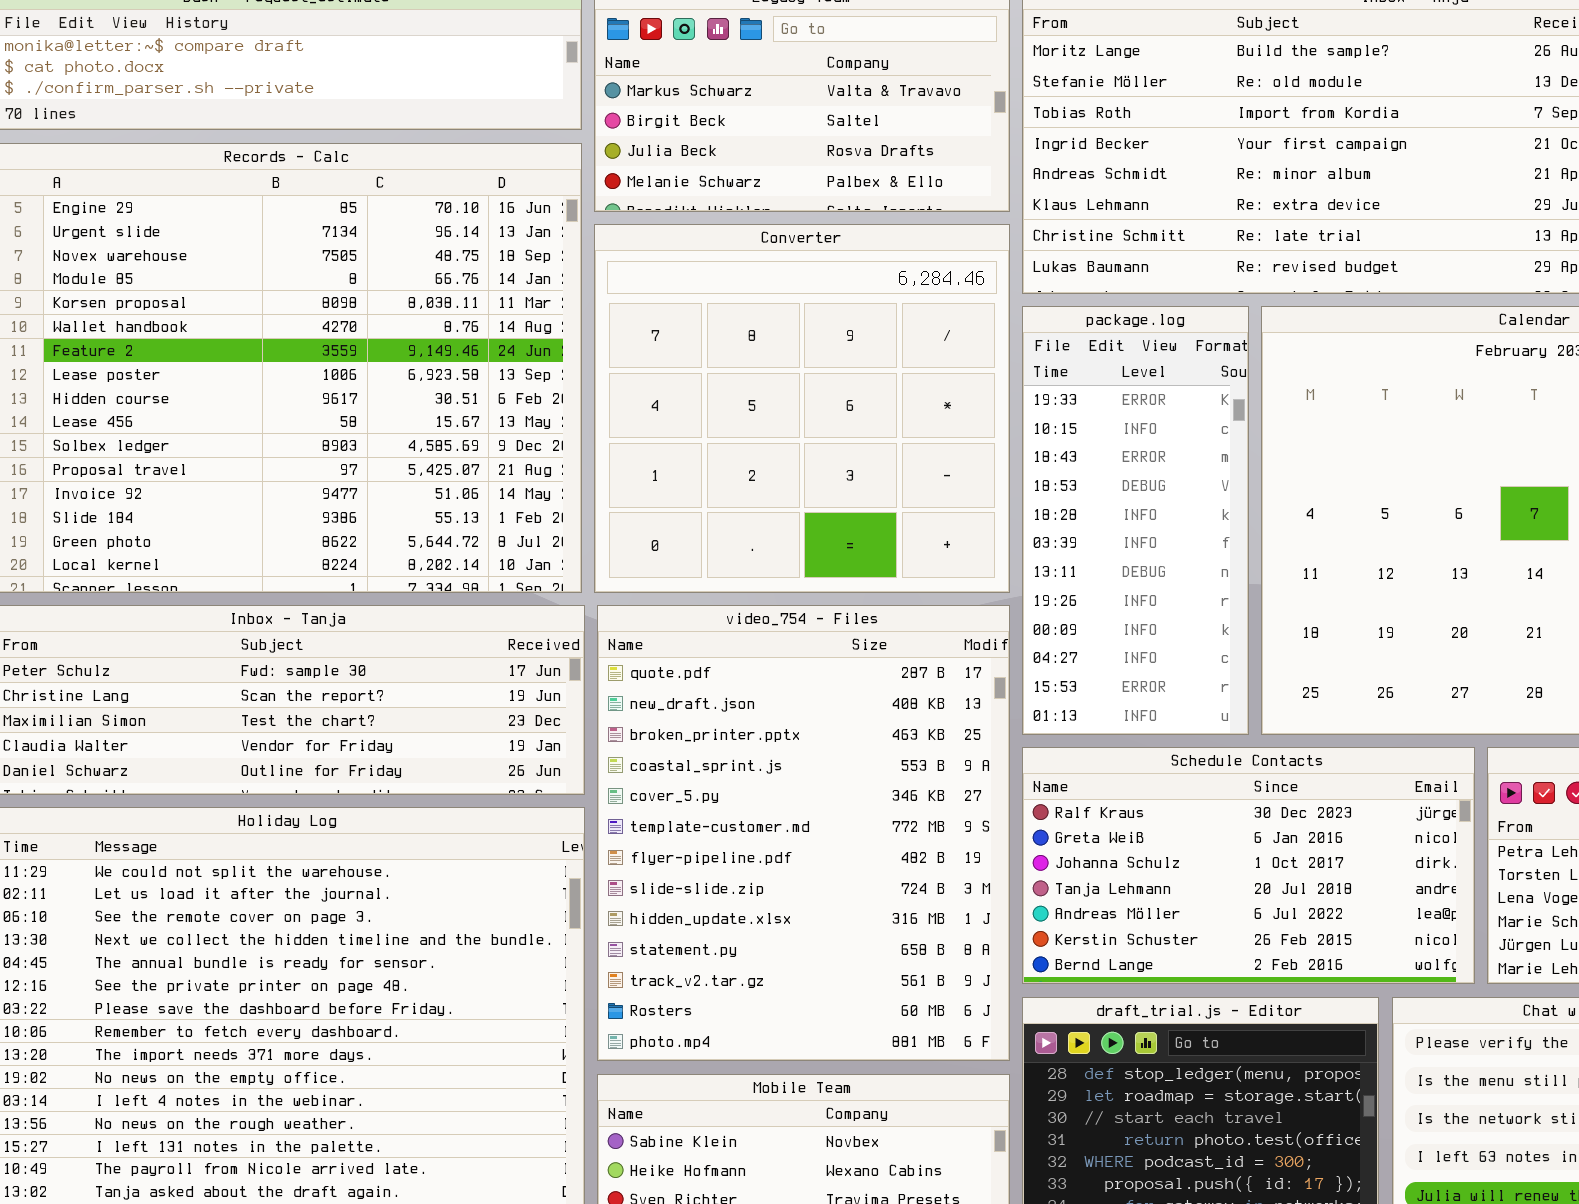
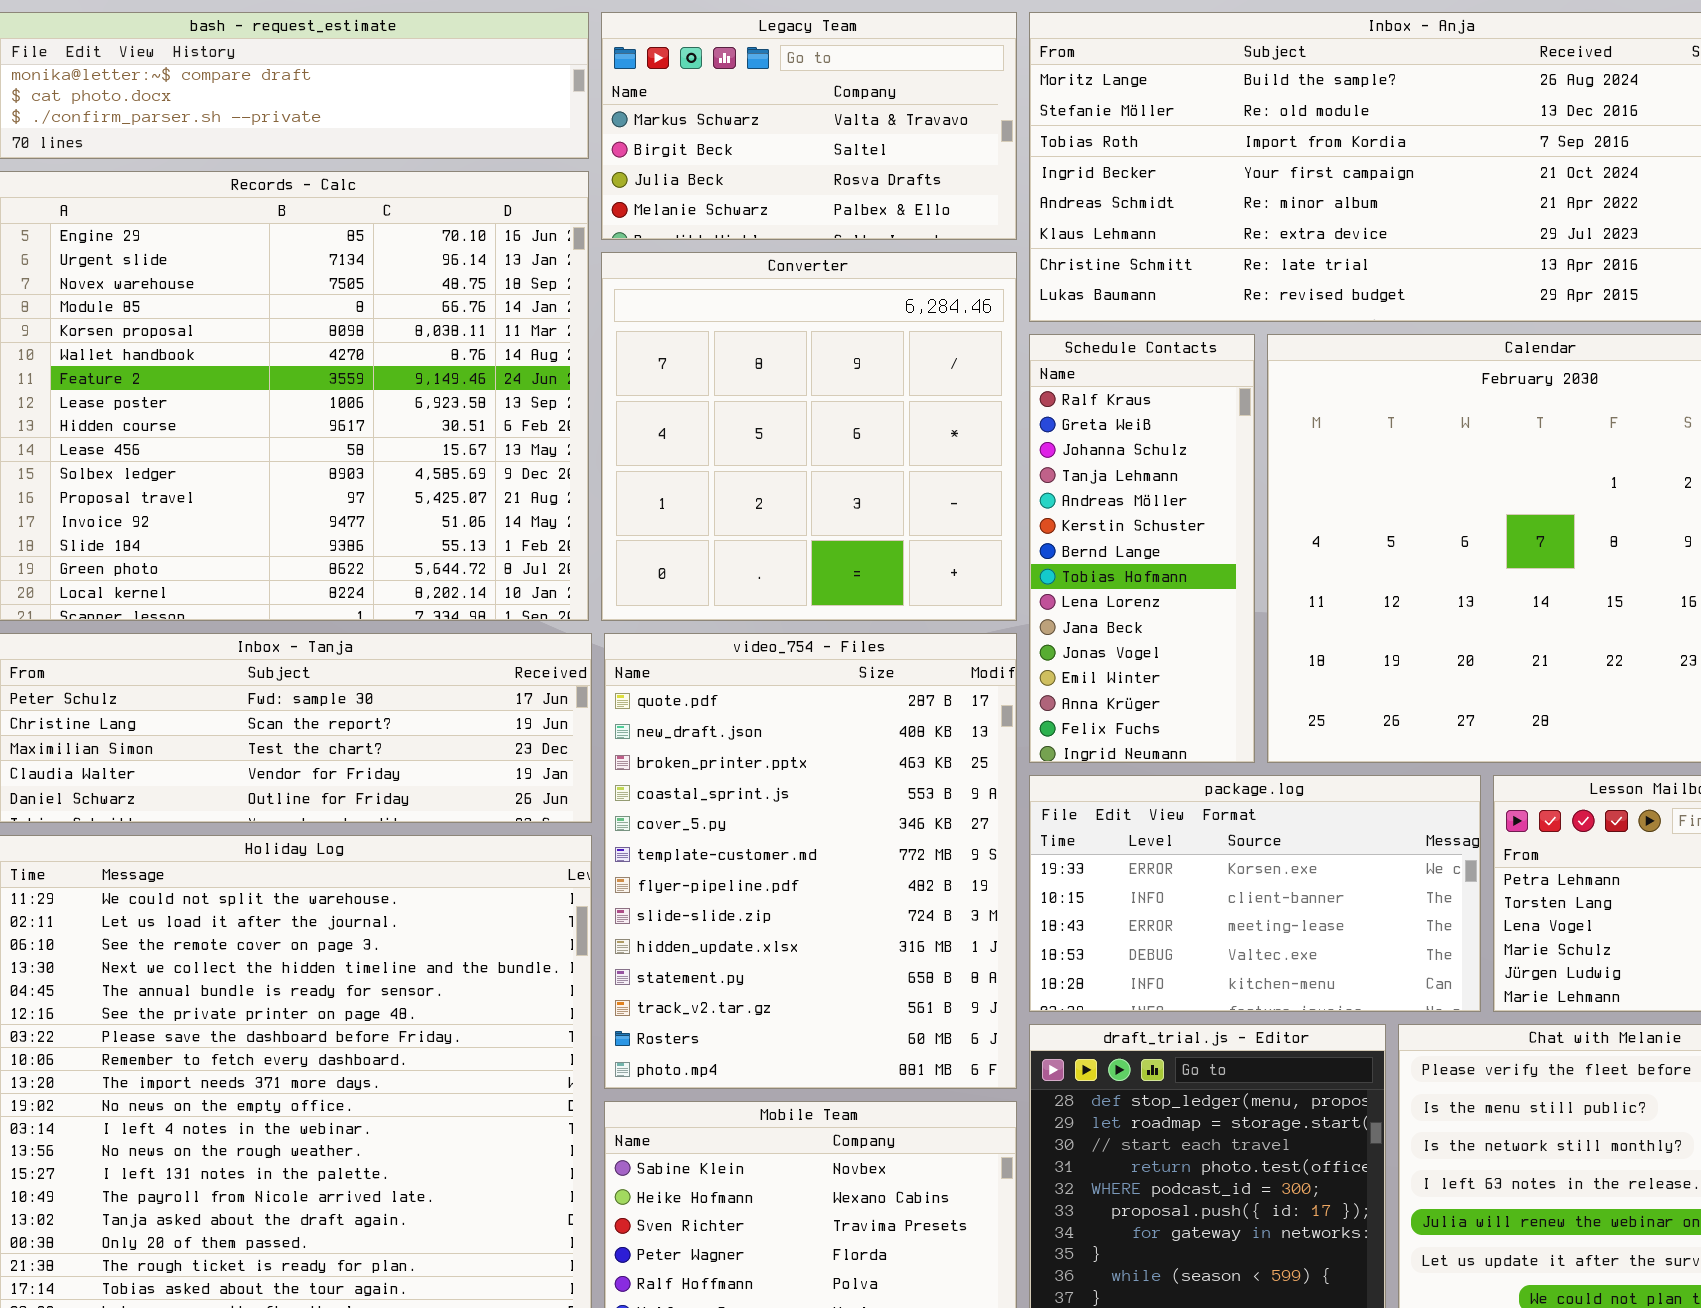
package.log: [1022,306,1249,735] -> [1029,775,1481,1012], moved, resized
Schedule Contacts: [1022,747,1475,984] -> [1029,334,1255,763], moved, resized

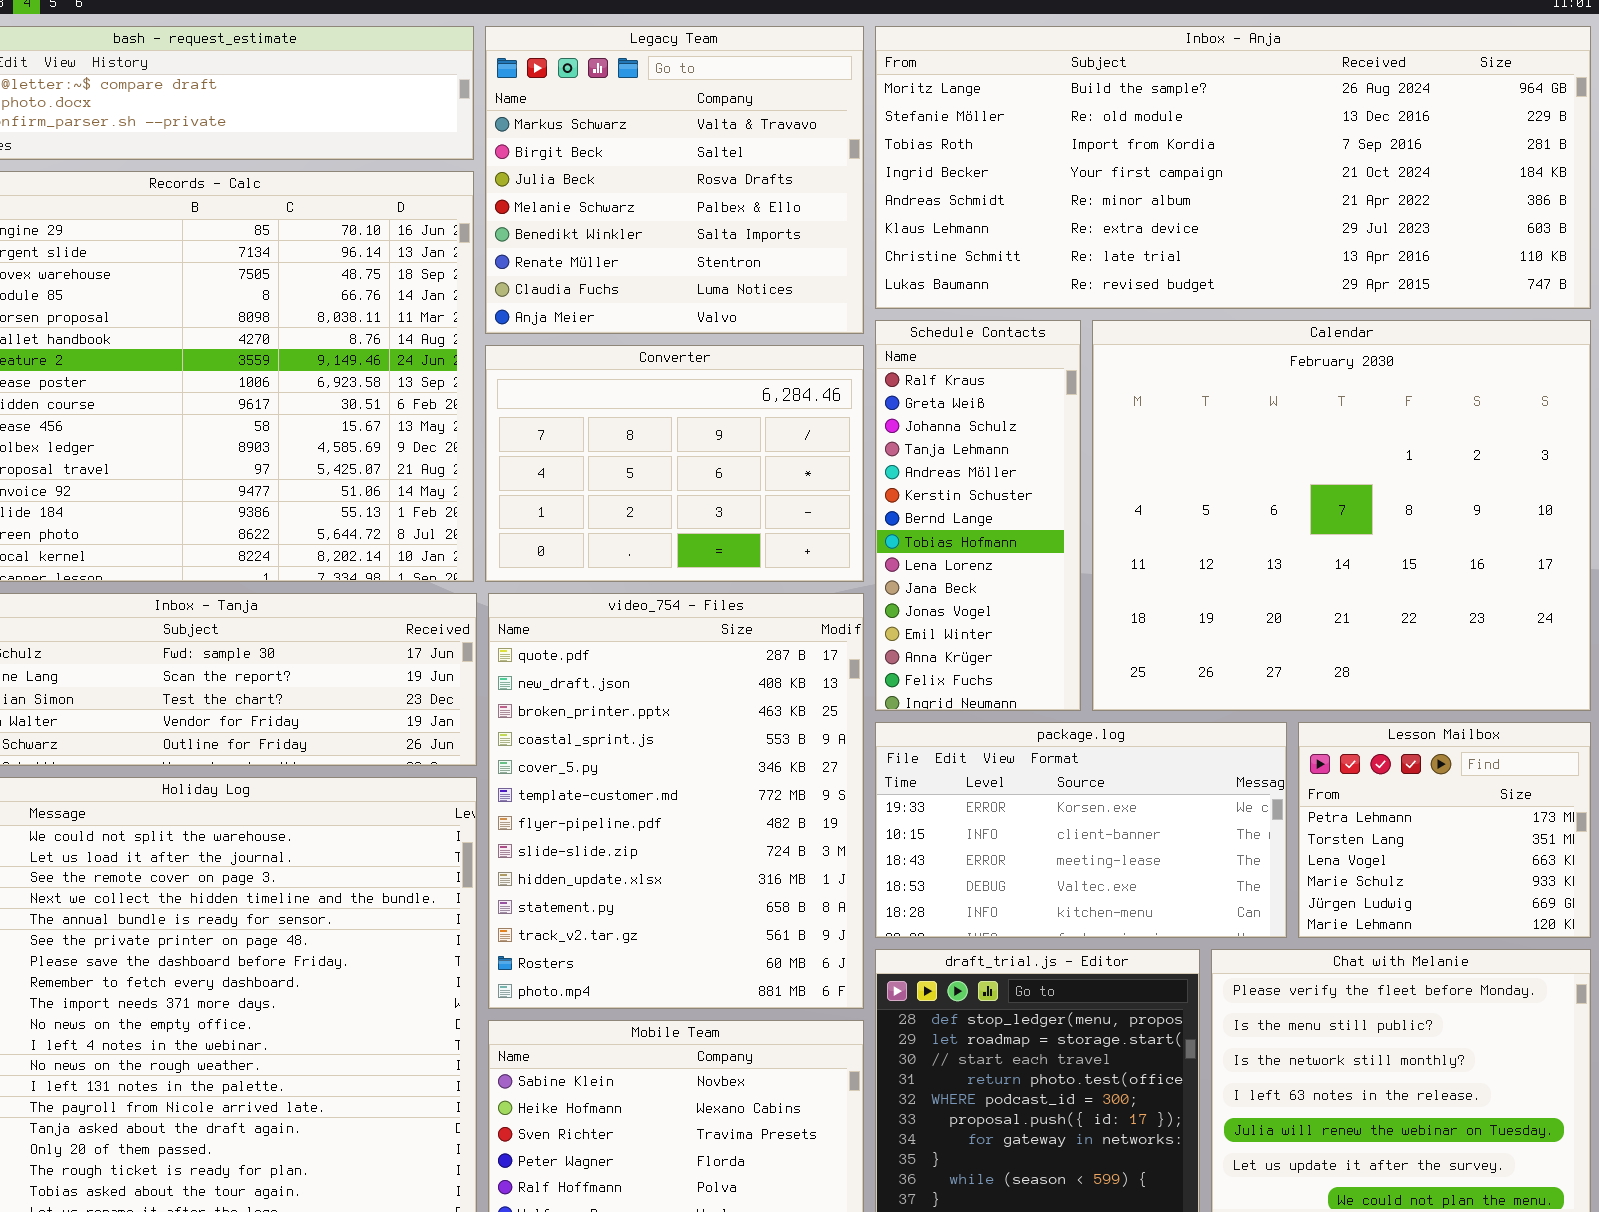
Legacy Team: [601,12,1017,240] -> [485,26,864,334], resized
Converter: [601,252,1017,621] -> [485,345,864,582], resized

